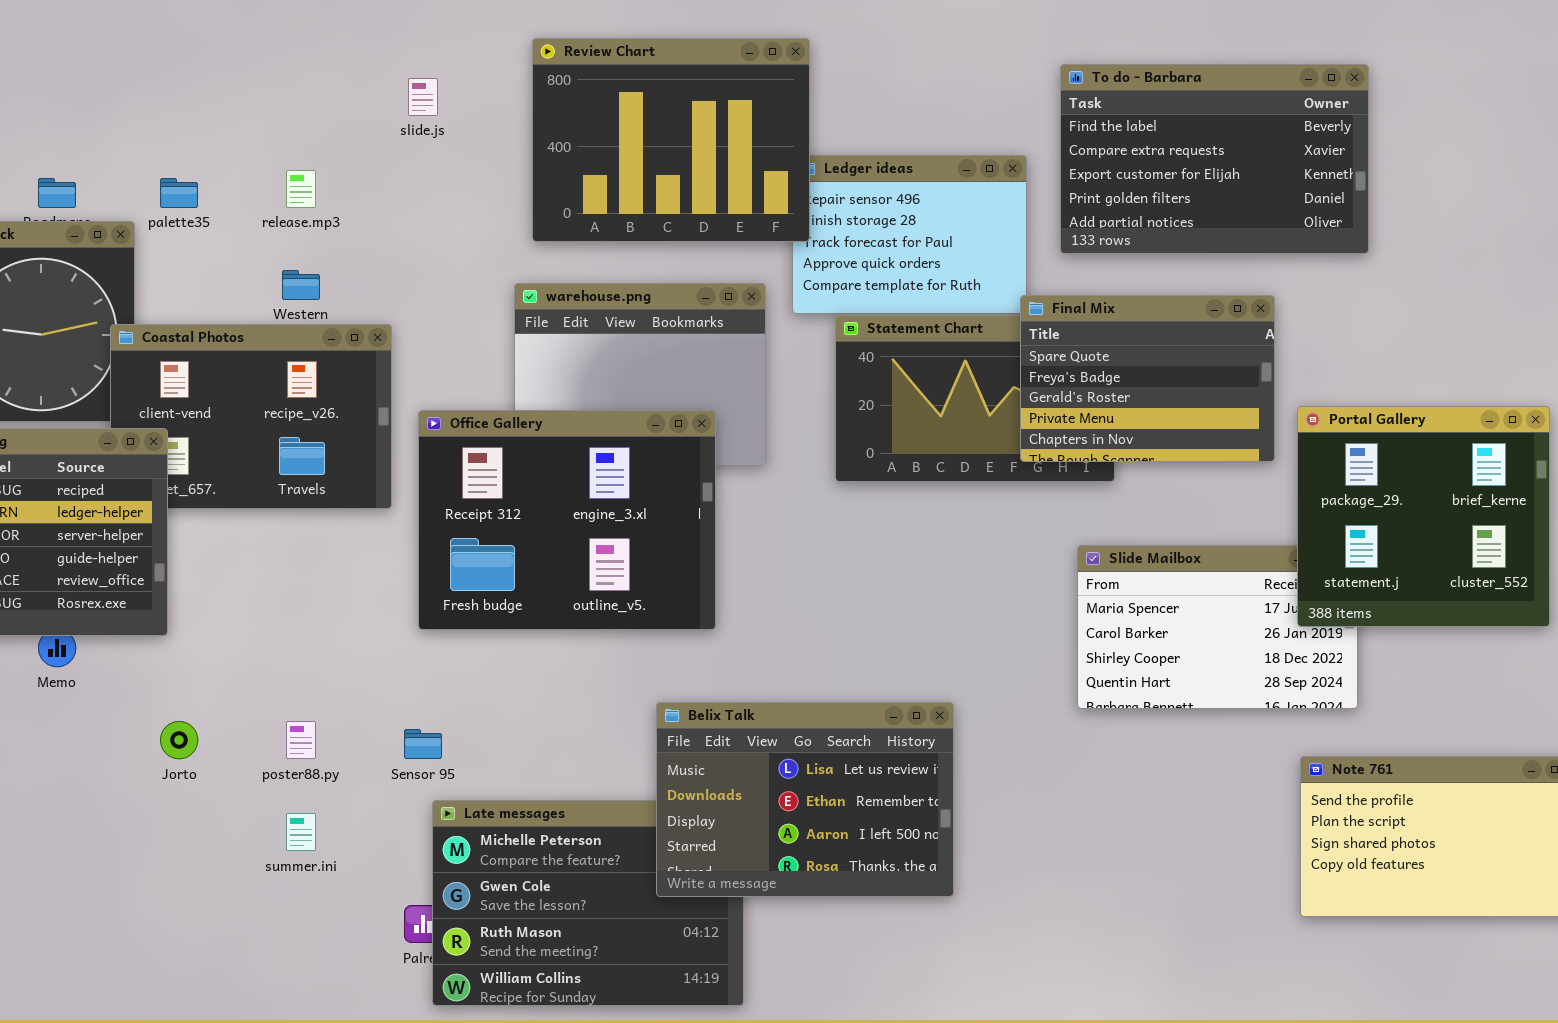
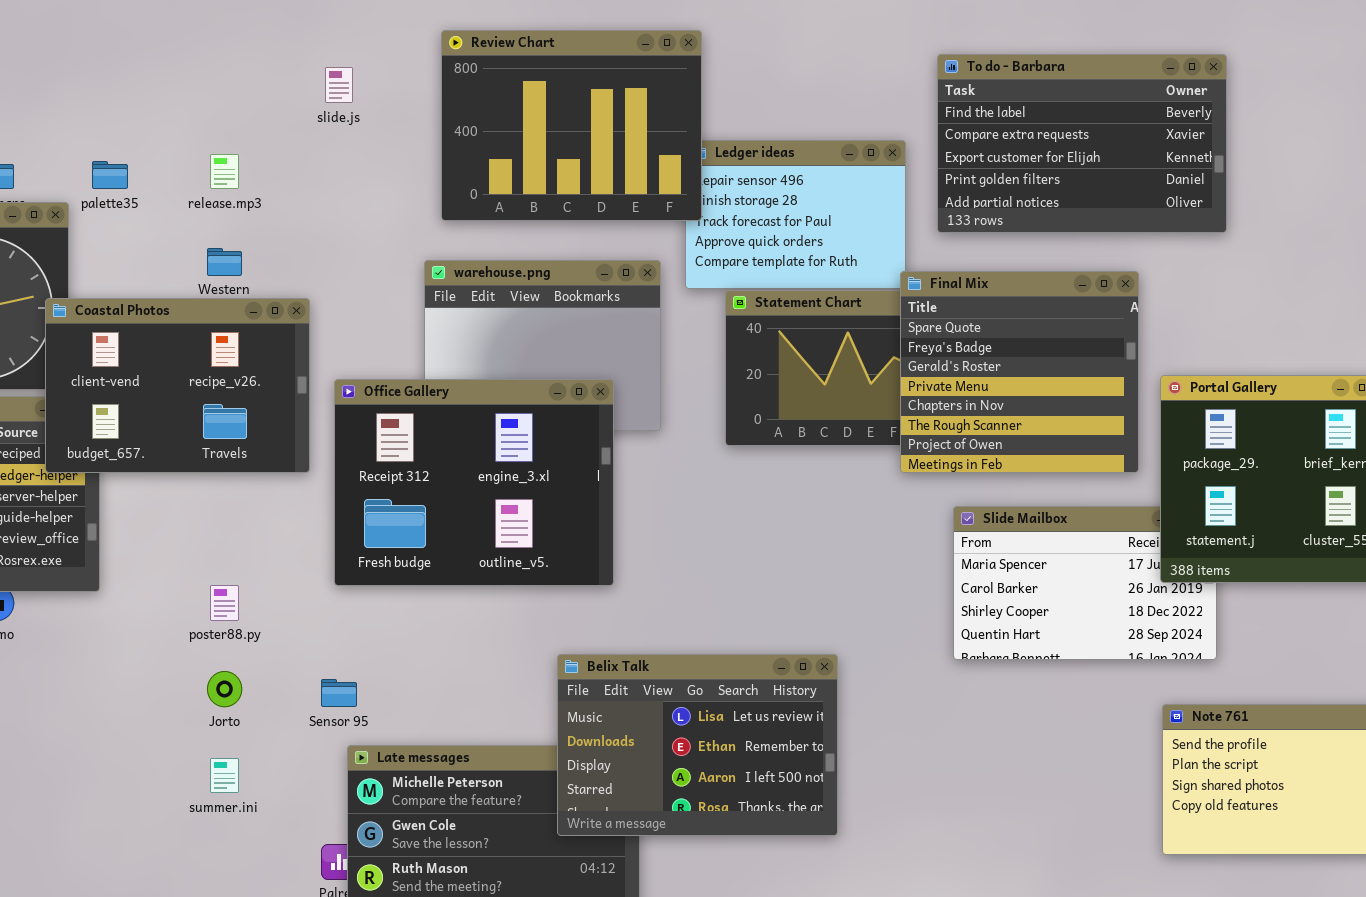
Final Mix: [1020,295,1275,462] -> [900,271,1139,473], resized
Coastal Photos: [110,324,392,509] -> [45,298,310,473], raised
Jorto: [160,721,198,759] -> [207,671,242,707], moved
poster88.py: [286,721,316,759] -> [210,585,239,621], moved

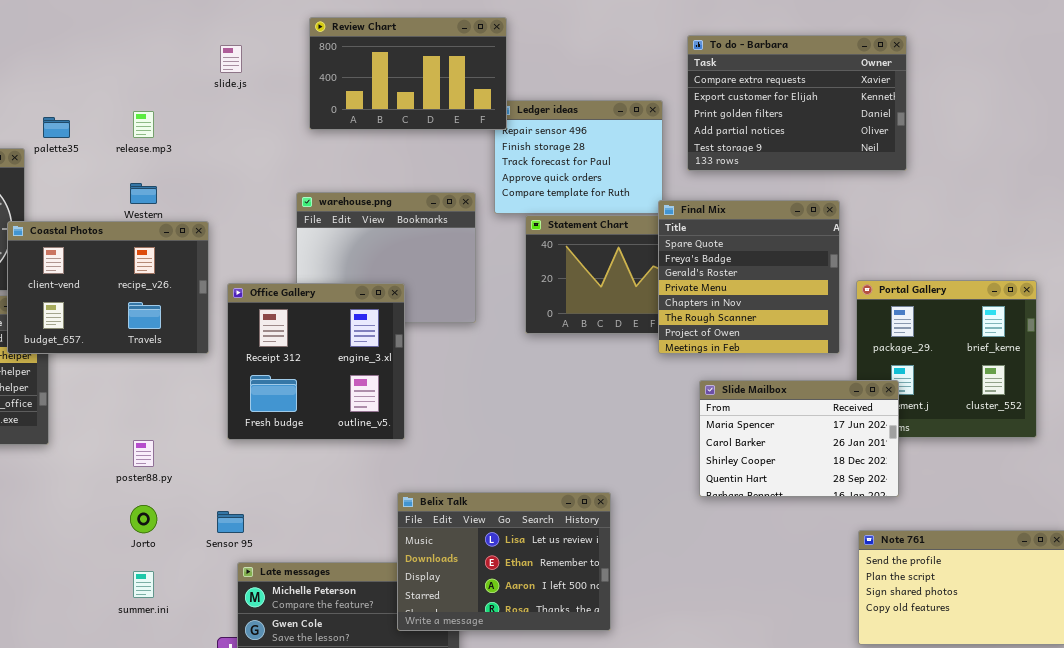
Review Chart: [441,30,702,221] -> [309,17,507,130], resized
To do - Barbara: [937,54,1227,233] -> [687,35,907,171], scrolled down 1 row
Office Gallery: [334,379,614,586] -> [227,283,405,440], resized
Slide Mailbox: [953,506,1217,660] -> [699,380,899,497], raised

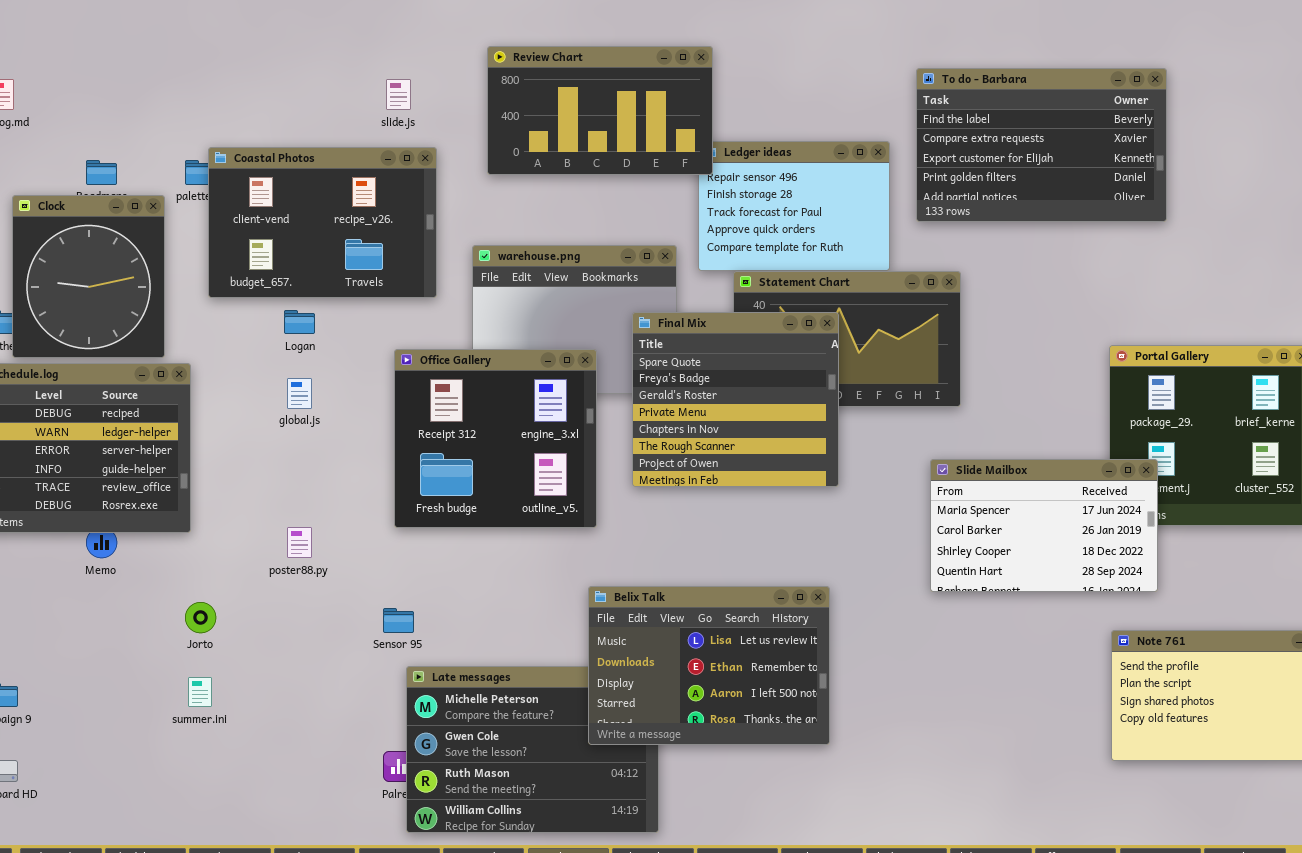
To do - Barbara: [687,35,907,171] -> [916,68,1167,222], scrolled up 1 row
Final Mix: [658,200,840,354] -> [632,312,839,487], moved
Coastal Photos: [7,221,209,354] -> [208,147,437,298], moved
Jorto: [130,505,157,533] -> [185,602,216,633], moved
summer.ini: [133,571,154,598] -> [188,677,212,707], moved

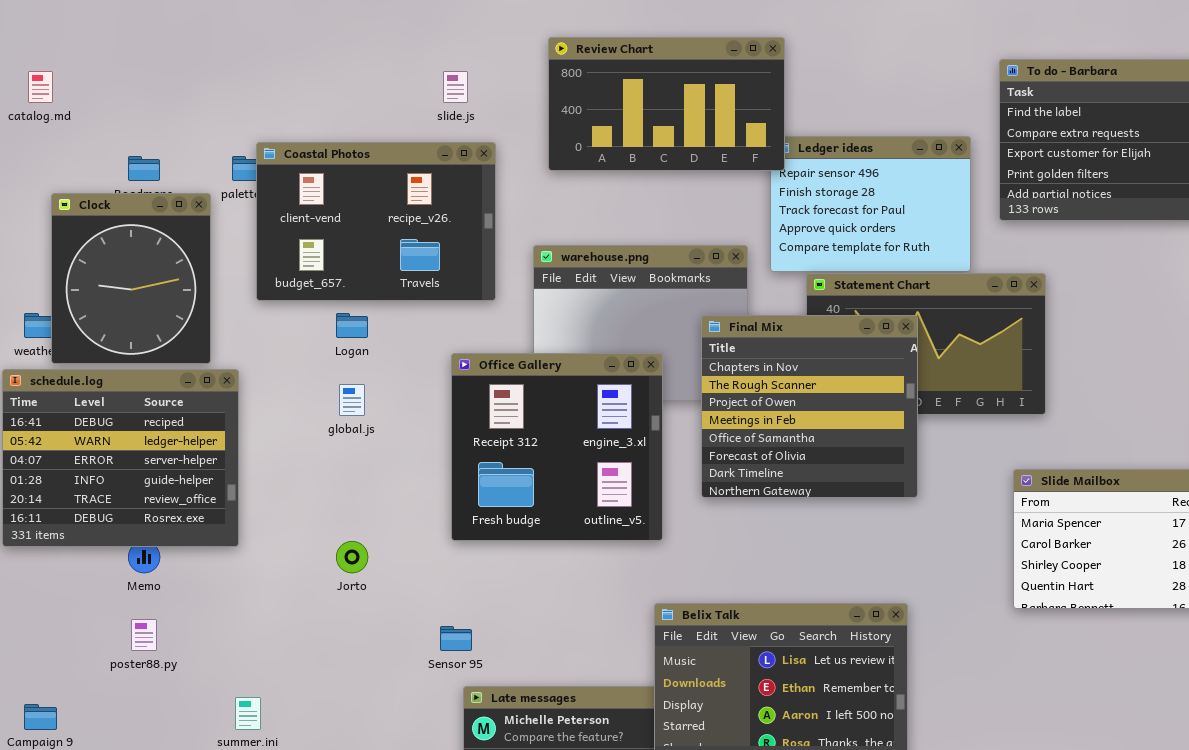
Final Mix: [632,312,839,487] -> [701,315,918,498], scrolled down 4 rows
poster88.py: [287,527,312,558] -> [131,619,157,651], moved
Jorto: [185,602,216,633] -> [336,541,368,573], moved

